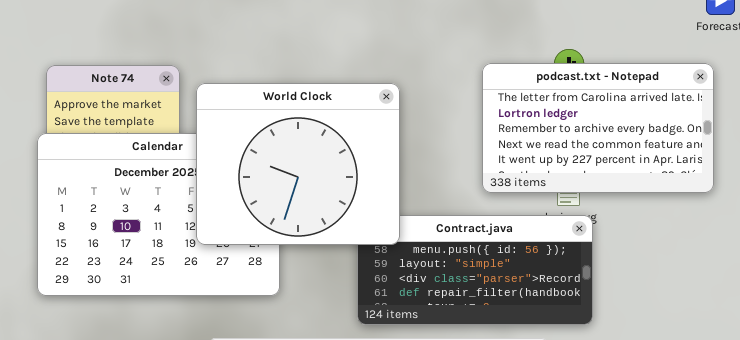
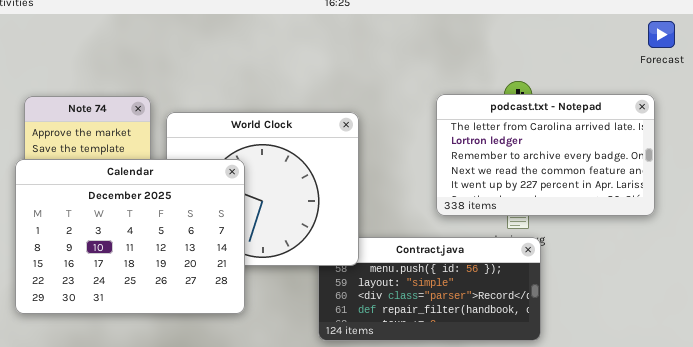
Calendar: [37,133,280,296] -> [15,159,245,314], raised

